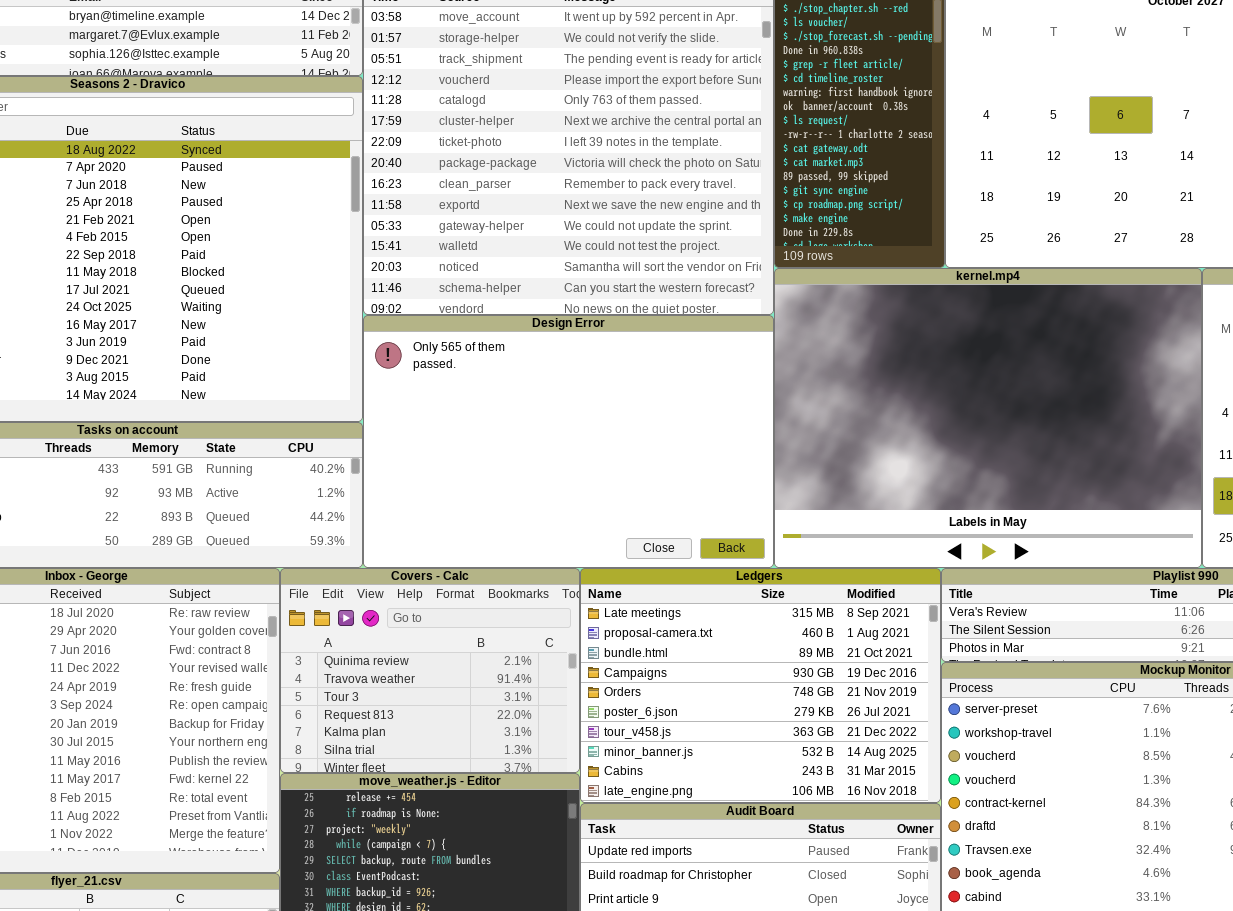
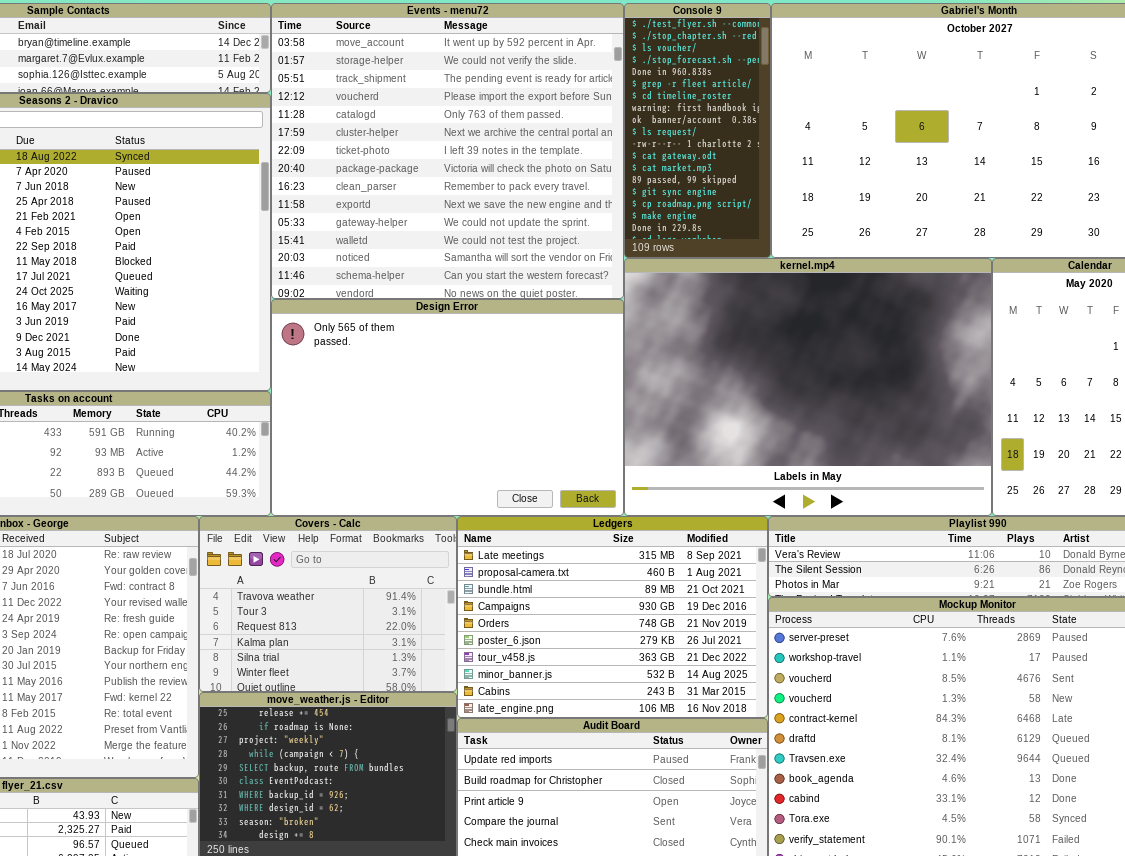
Covers - Calc: [280,568,580,773] -> [199,516,457,692], scrolled down 1 row

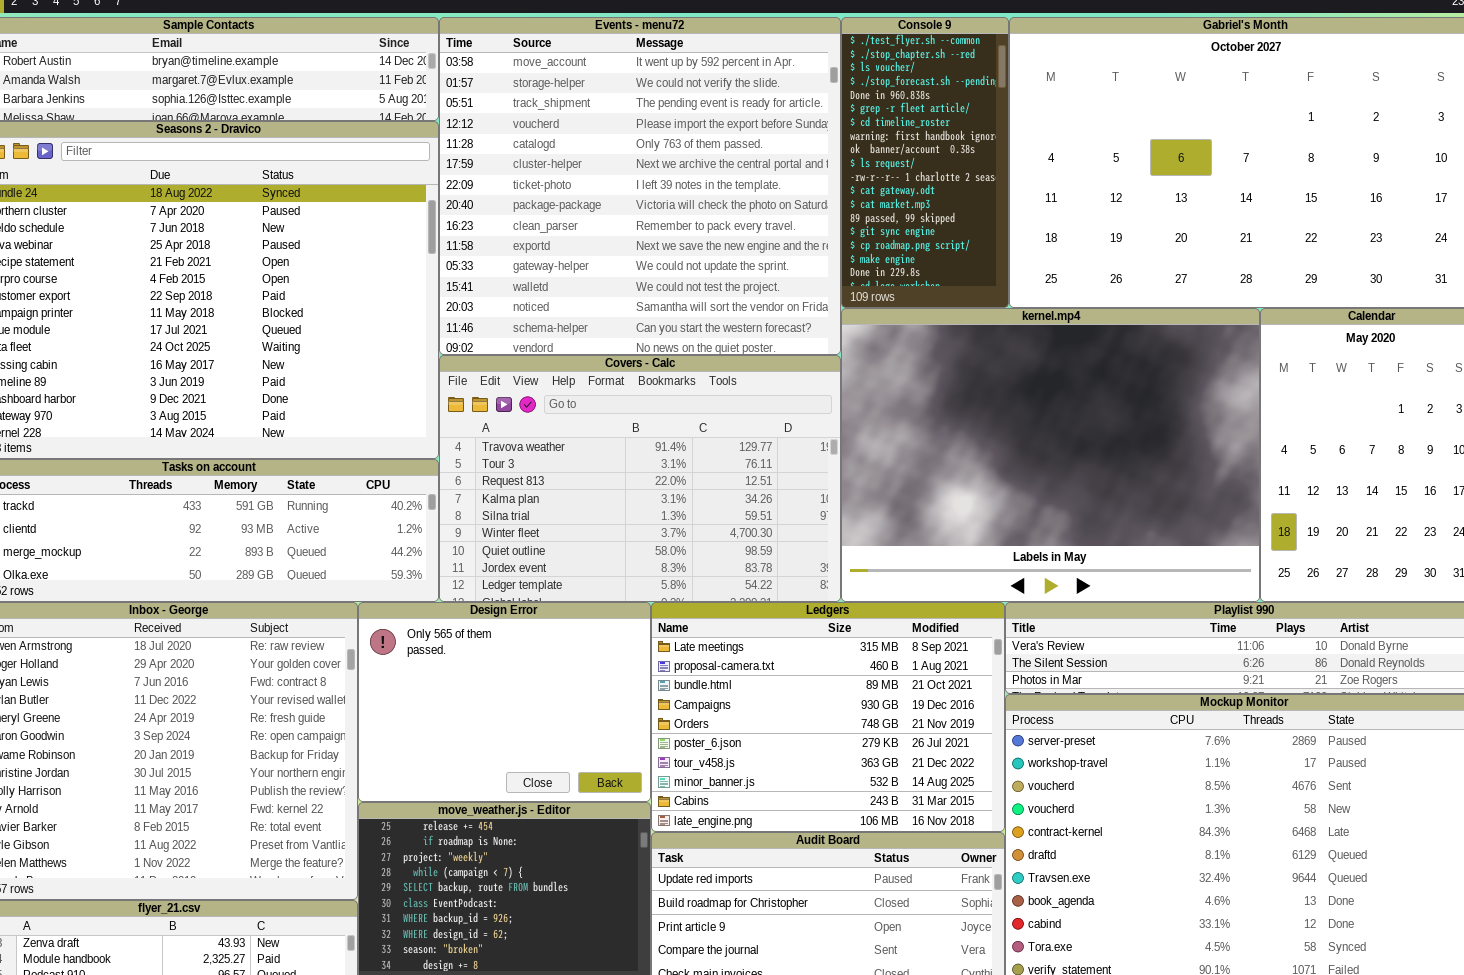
Design Error: [271,299,624,516] -> [358,602,651,802], moved, resized
Covers - Calc: [199,516,457,692] -> [439,355,841,602], moved, resized

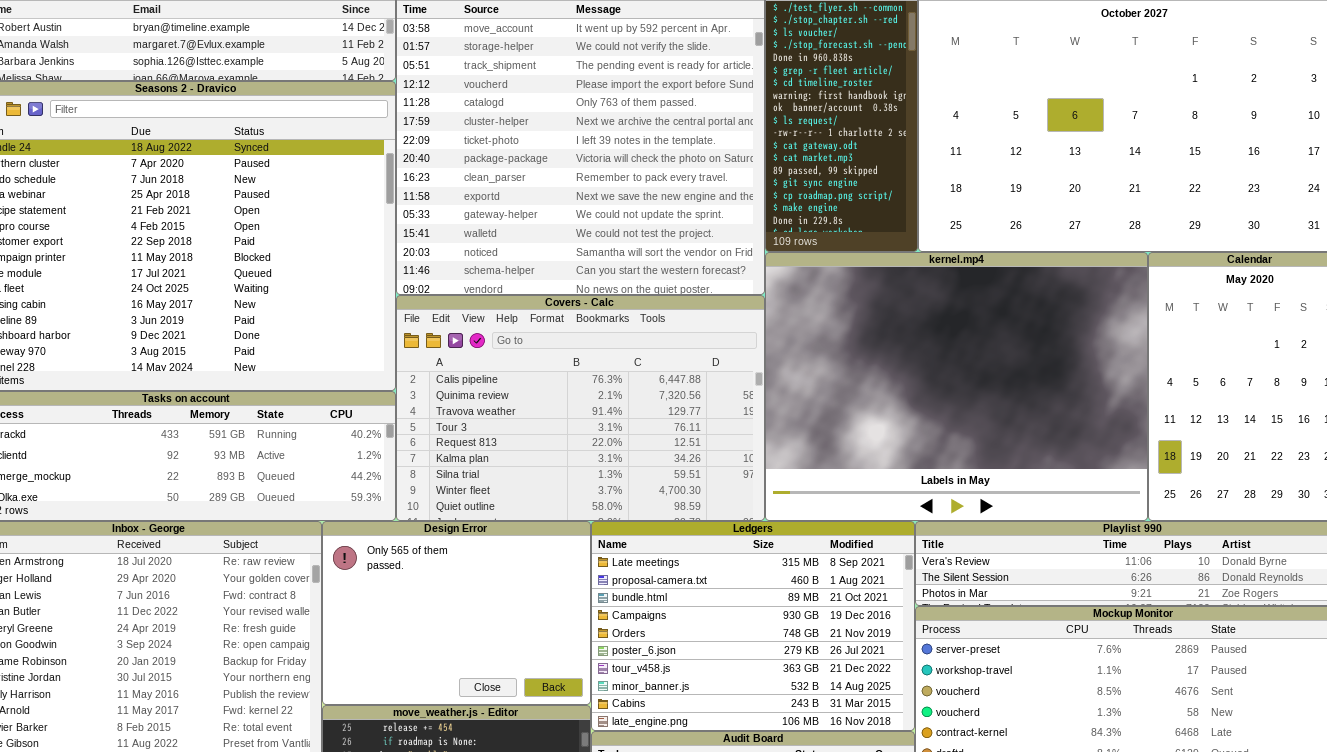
Covers - Calc: [439,355,841,602] -> [396,295,765,521], scrolled up 2 rows

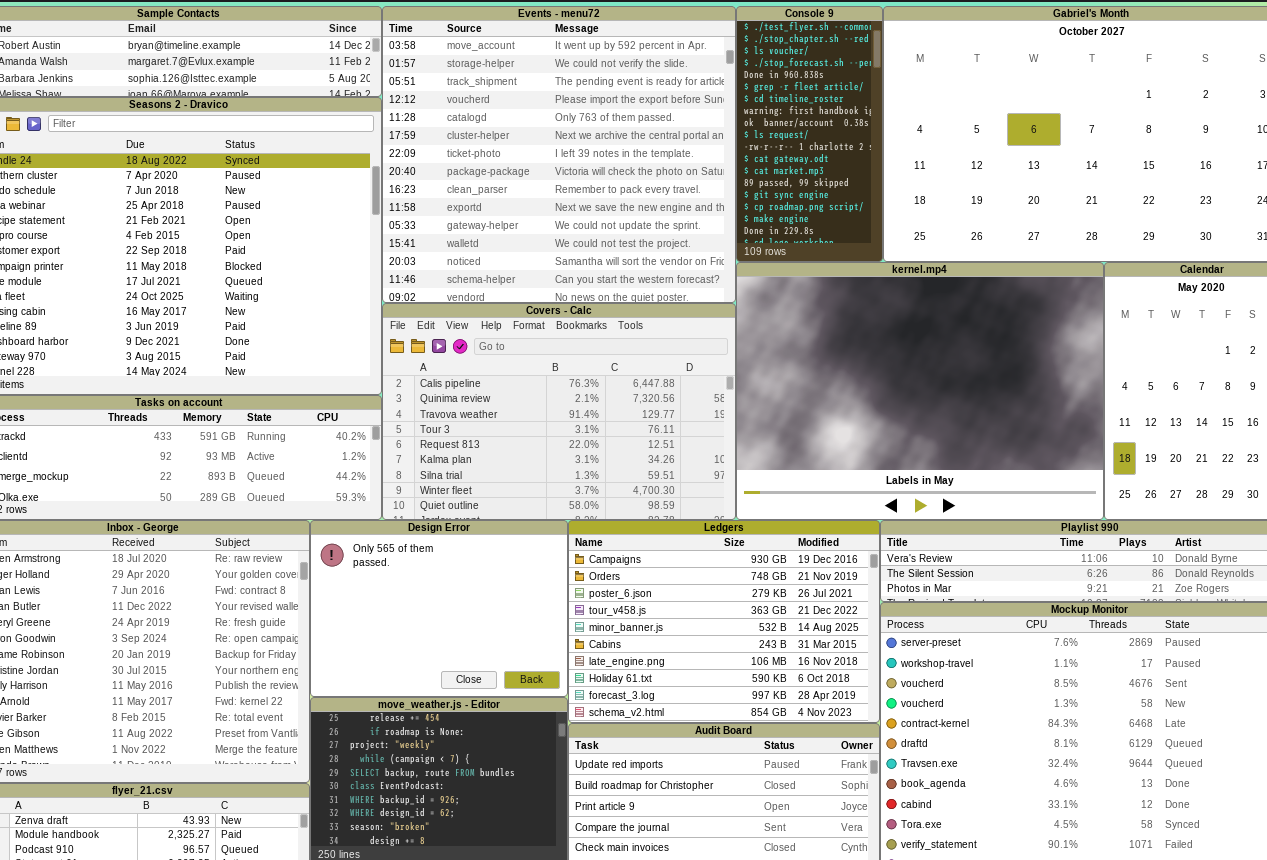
Ledgers: [591,521,915,731] -> [568,520,880,723], scrolled down 3 rows

